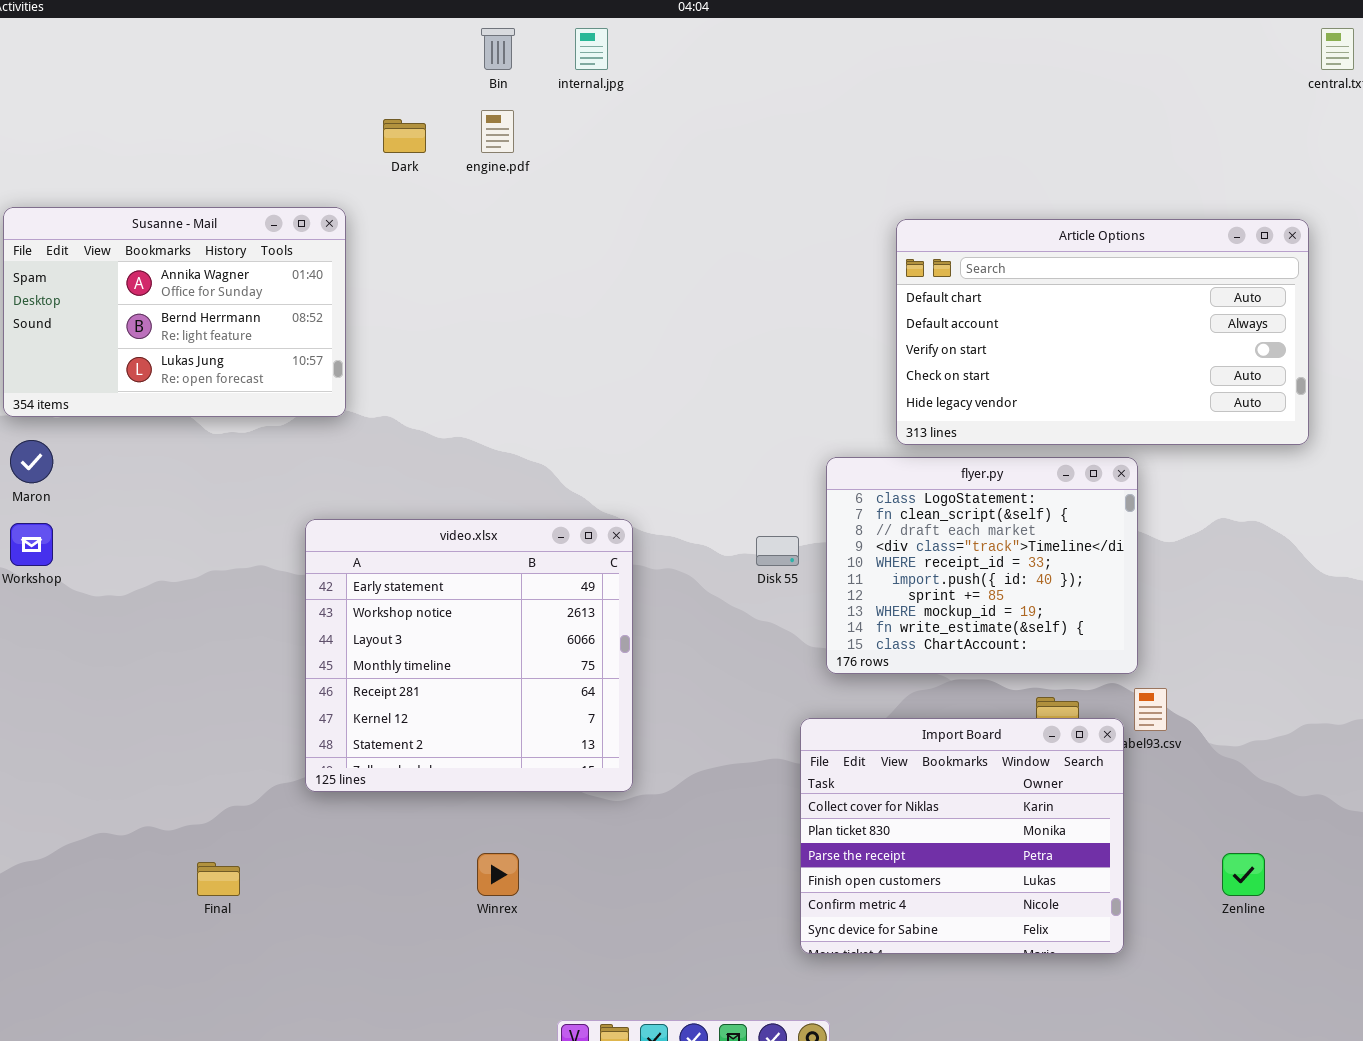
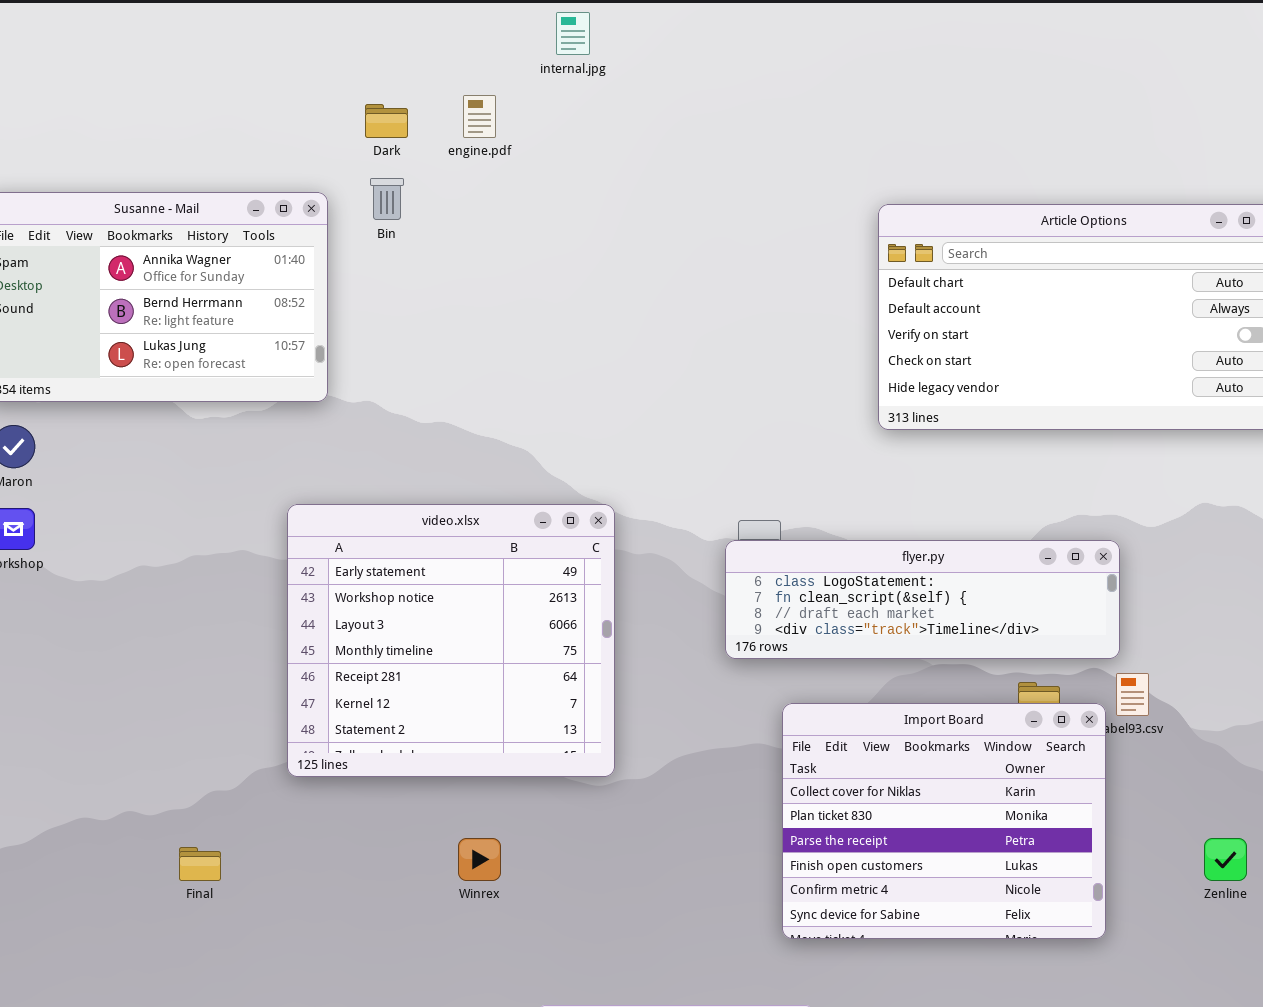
Bin: [481,28,515,70] -> [370,178,404,220], moved
flyer.py: [826,457,1138,674] -> [725,540,1120,659], resized

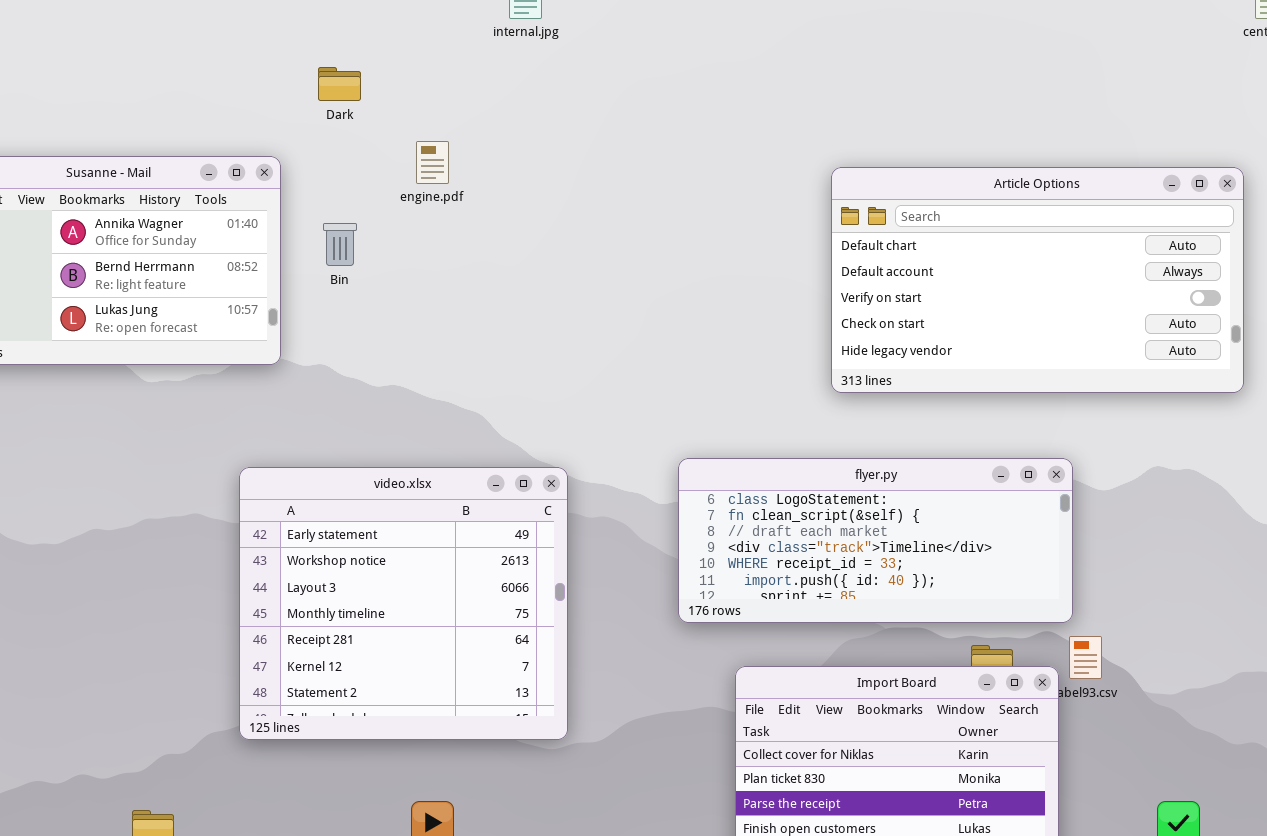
engine.pdf: [463,95,496,138] -> [416,141,449,184], moved
Bin: [370,178,404,220] -> [323,223,357,266], moved
flyer.py: [725,540,1120,659] -> [678,458,1073,623], resized

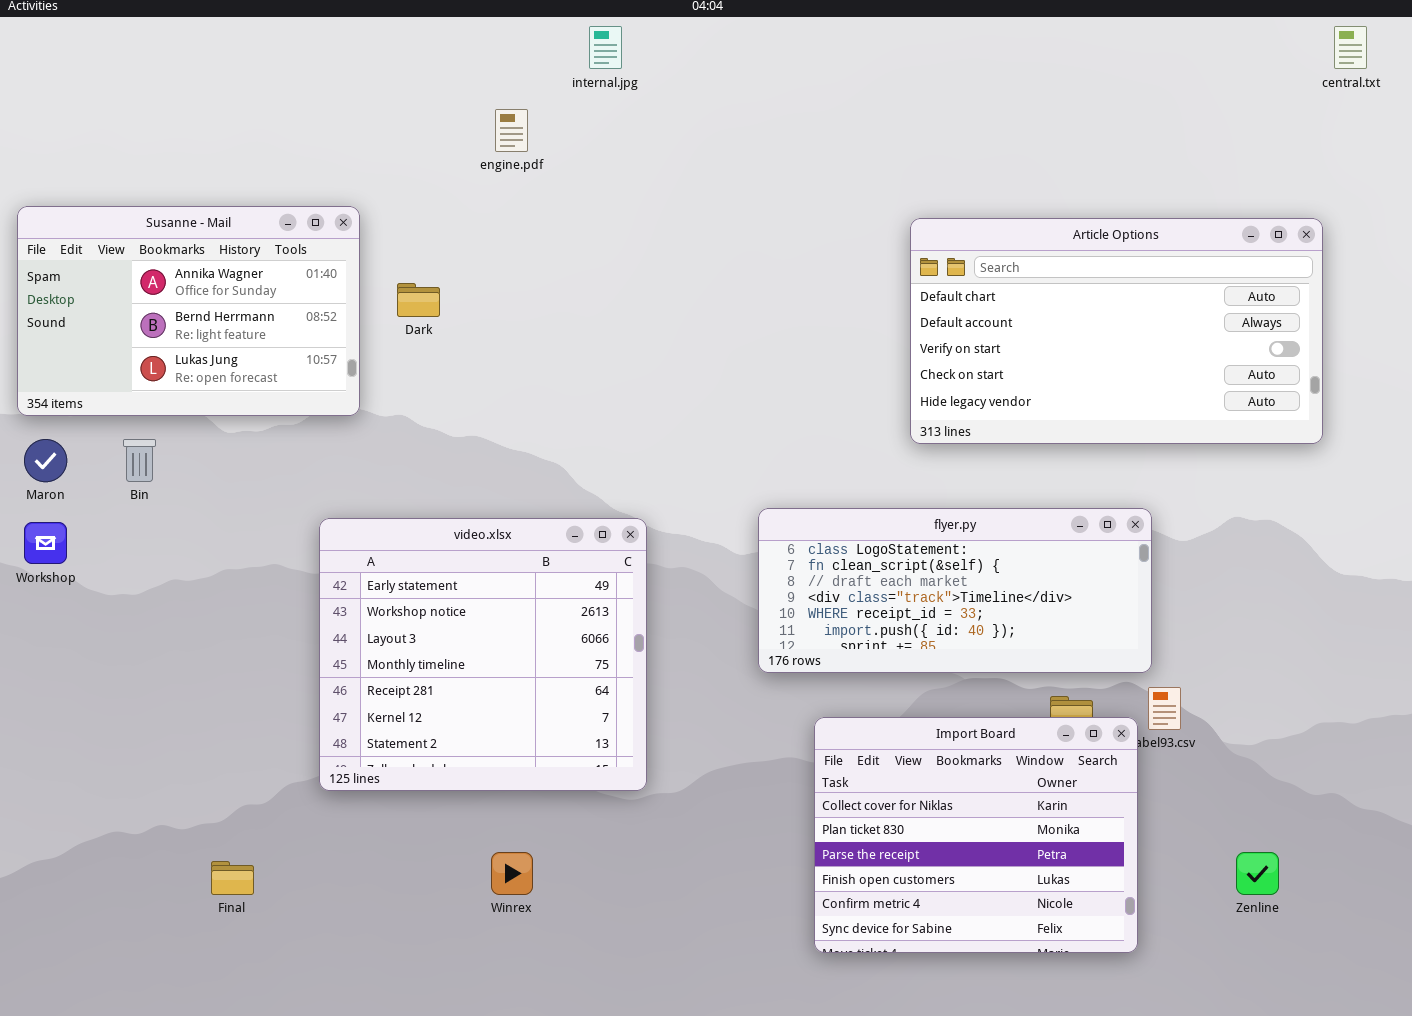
Dark: [318,67,361,101] -> [397,283,440,317], moved
engine.pdf: [416,141,449,184] -> [495,109,528,152], moved
Bin: [323,223,357,266] -> [123,439,156,482], moved

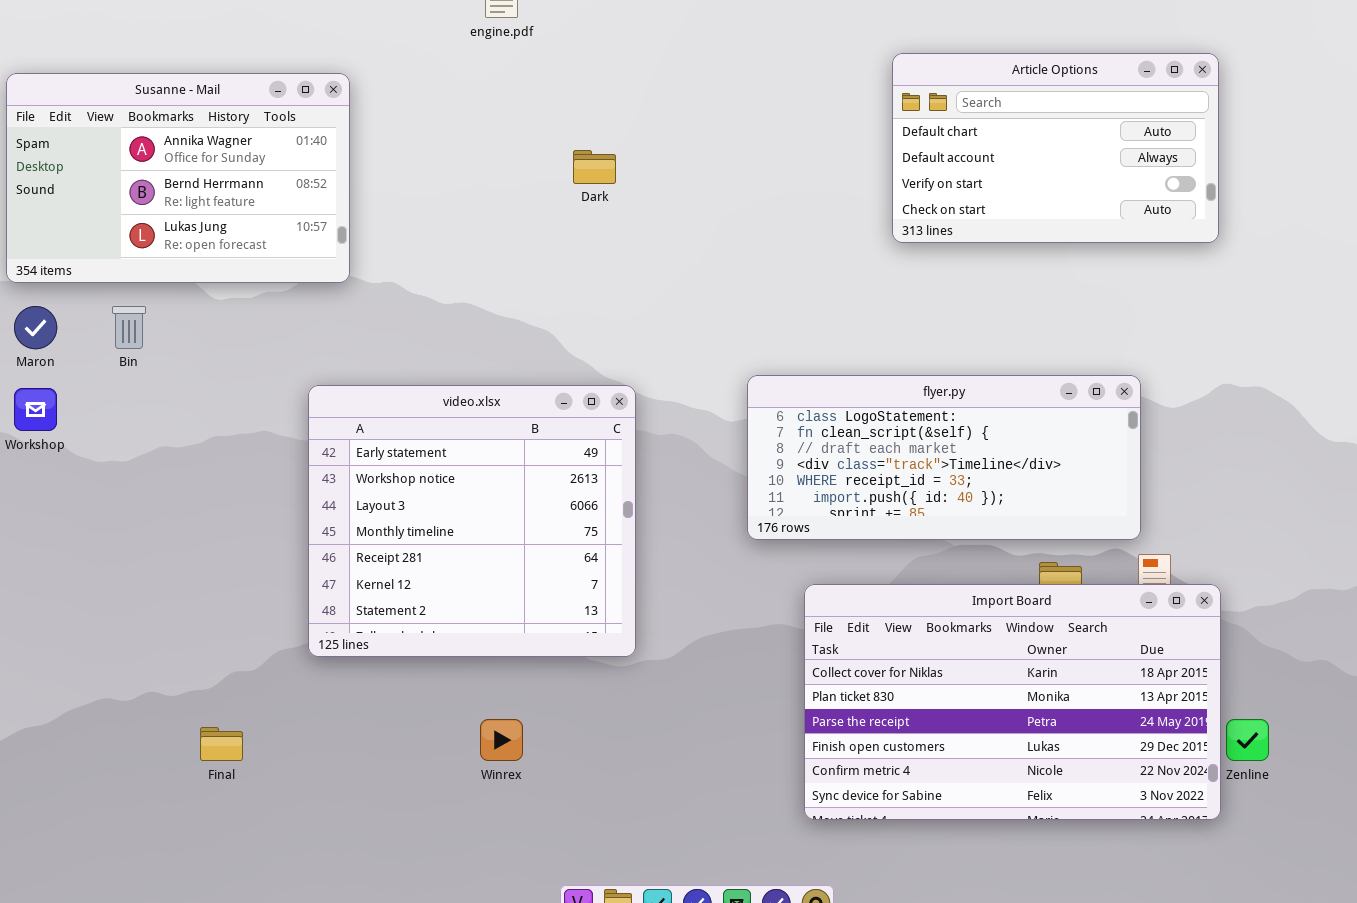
Article Options: [910,218,1323,444] -> [892,53,1219,243], moved, resized
Dark: [397,283,440,317] -> [573,150,616,184], moved
Import Board: [814,717,1138,953] -> [804,584,1221,820], resized

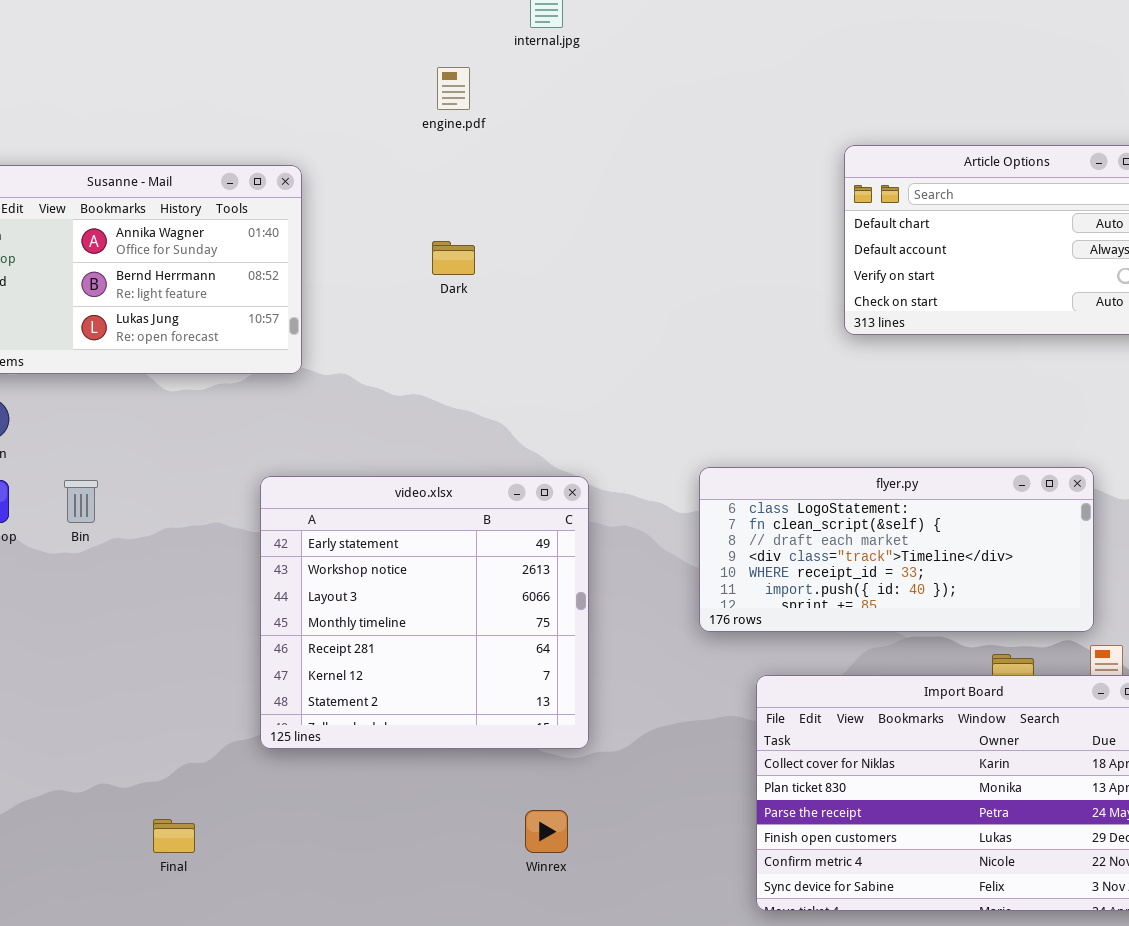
Dark: [573,150,616,184] -> [432,241,475,275], moved
Bin: [112,306,146,349] -> [64,480,98,523], moved
Winrex: [480,719,523,761] -> [525,810,568,853], moved

